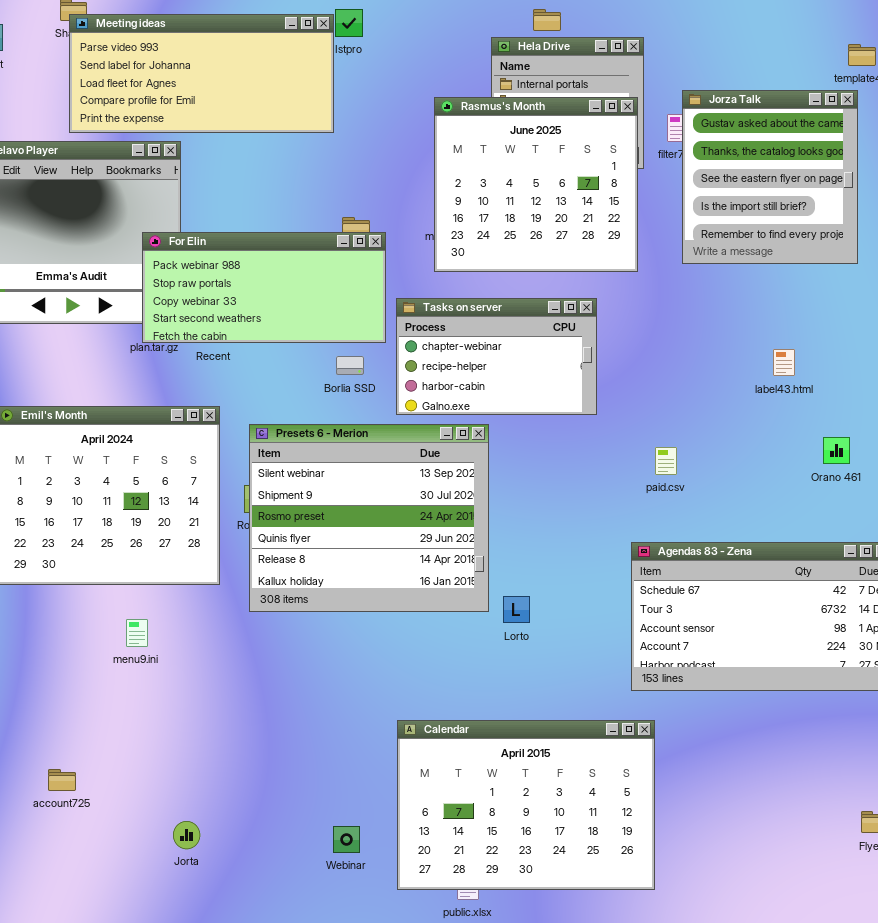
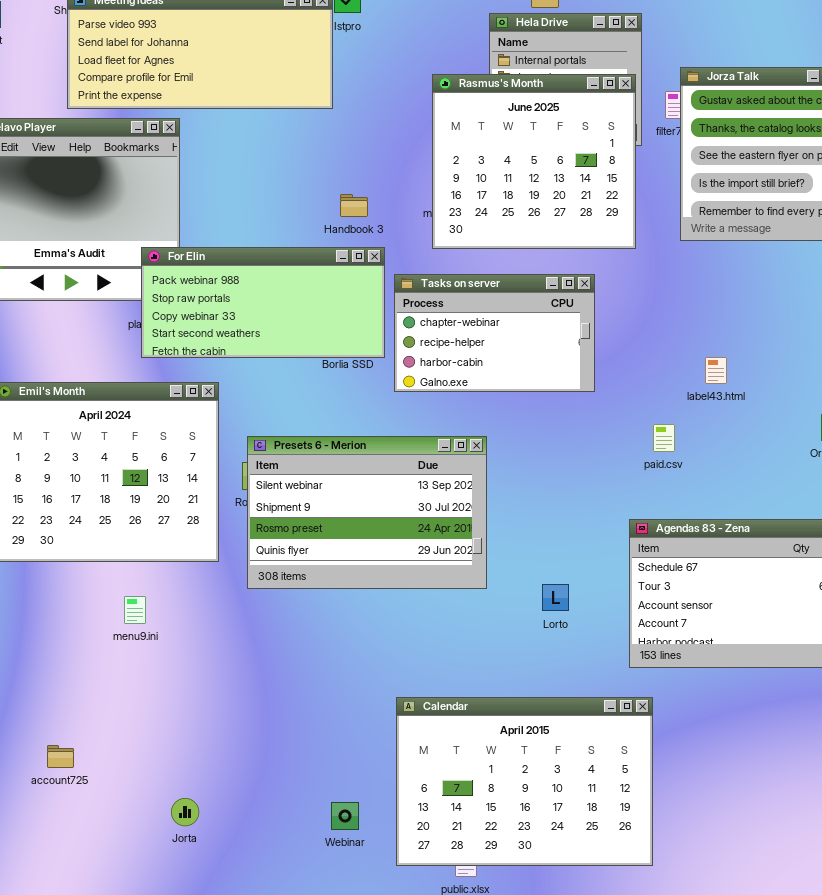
For Elin: [142,232,386,343] -> [141,247,385,358], moved
label43.html: [773,349,795,376] -> [705,357,727,384], moved
Presets 6 - Merion: [249,424,489,612] -> [247,436,487,589], resized
Lorto: [503,596,530,623] -> [542,584,569,611], moved

